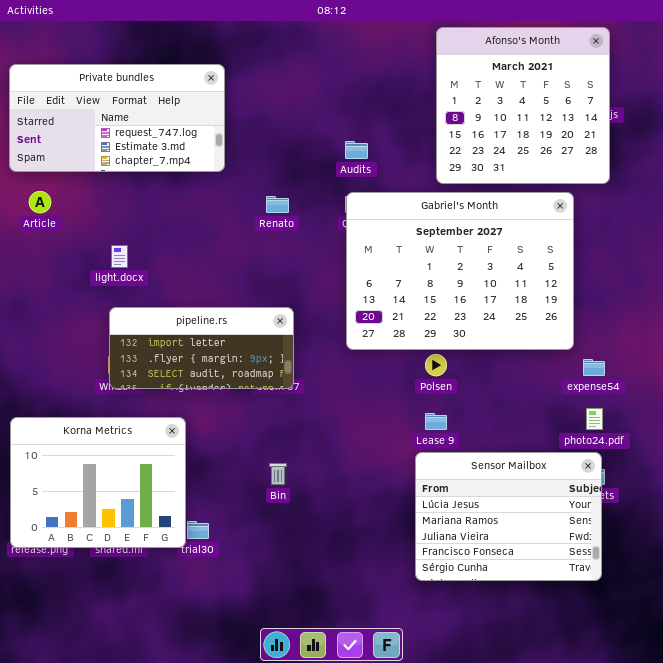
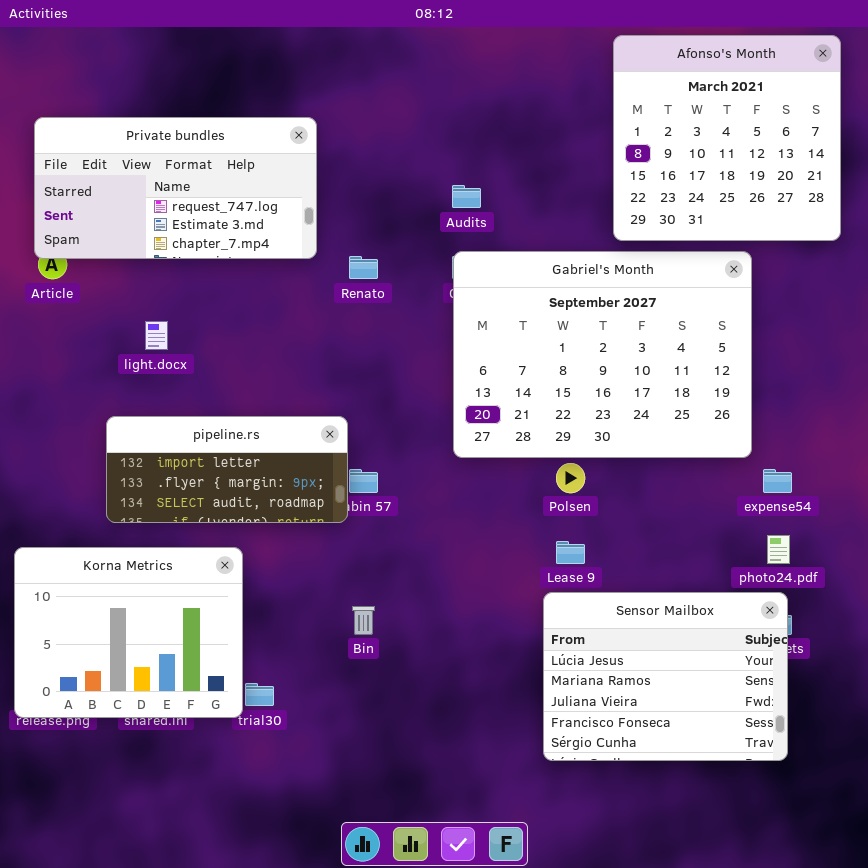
Afonso's Month: [436,27,610,184] -> [613,35,841,241], moved
Private bundles: [9,64,225,172] -> [34,117,317,259], moved
pipeline.rs: [109,307,294,389] -> [106,416,348,523], moved

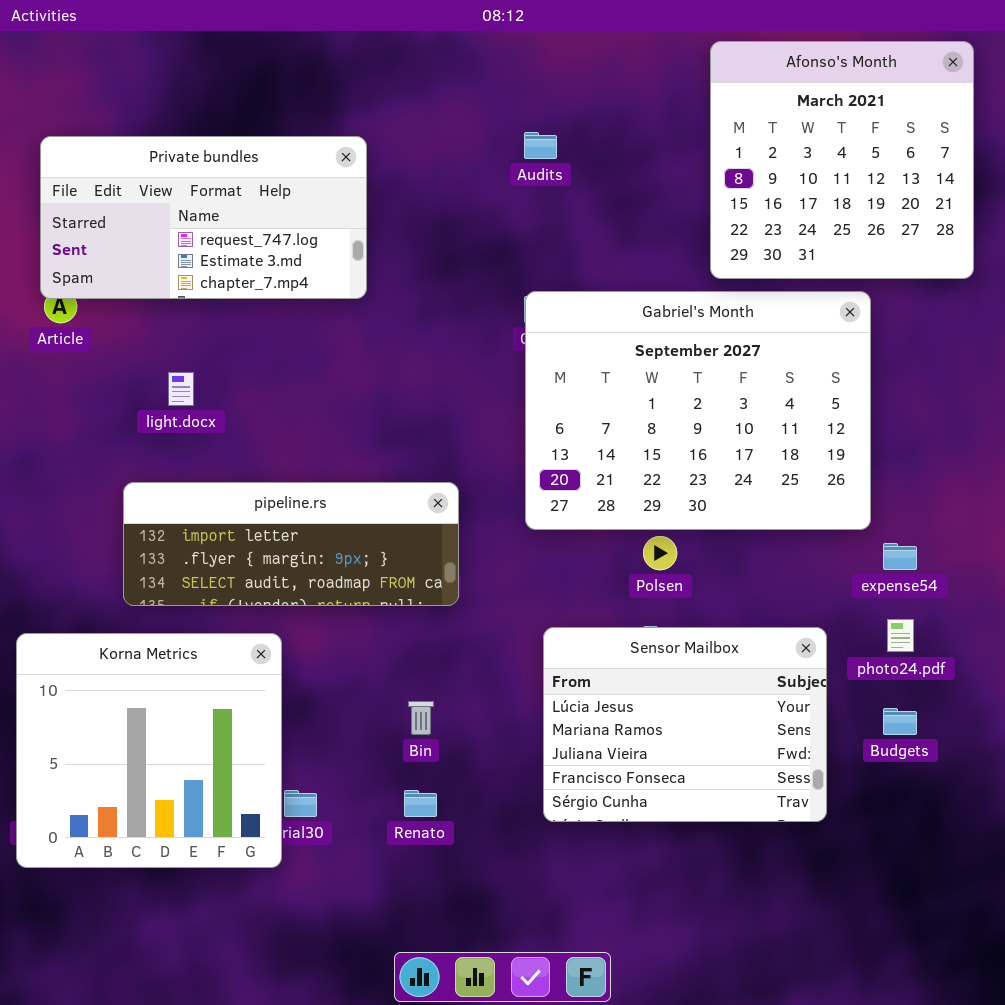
Audits: [452,185,481,208] -> [524,132,557,159], moved
Renato: [349,256,378,279] -> [404,790,437,817], moved
pipeline.rs: [106,416,348,523] -> [123,482,459,606], resized
Korna Metrics: [14,547,243,718] -> [16,633,282,868], resized
Sensor Mailbox: [543,592,788,761] -> [543,627,827,822], moved

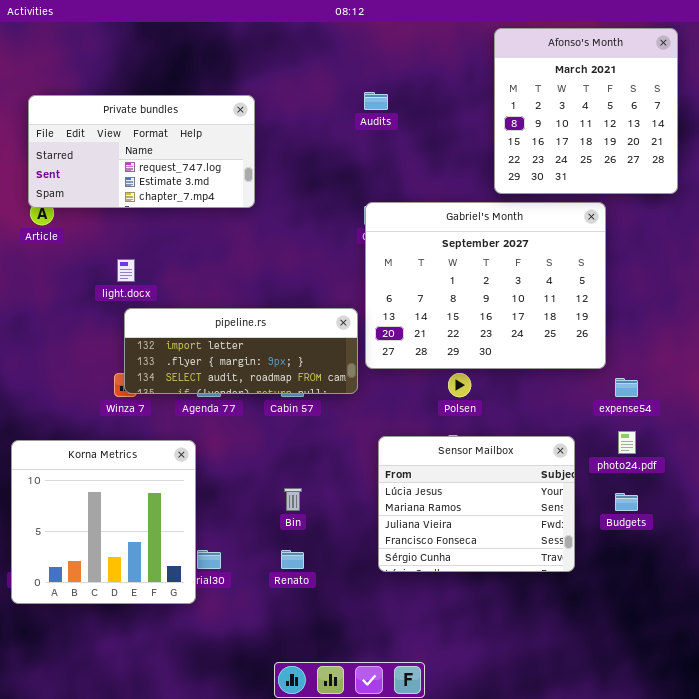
pipeline.rs: [123,482,459,606] -> [124,308,358,394], moved

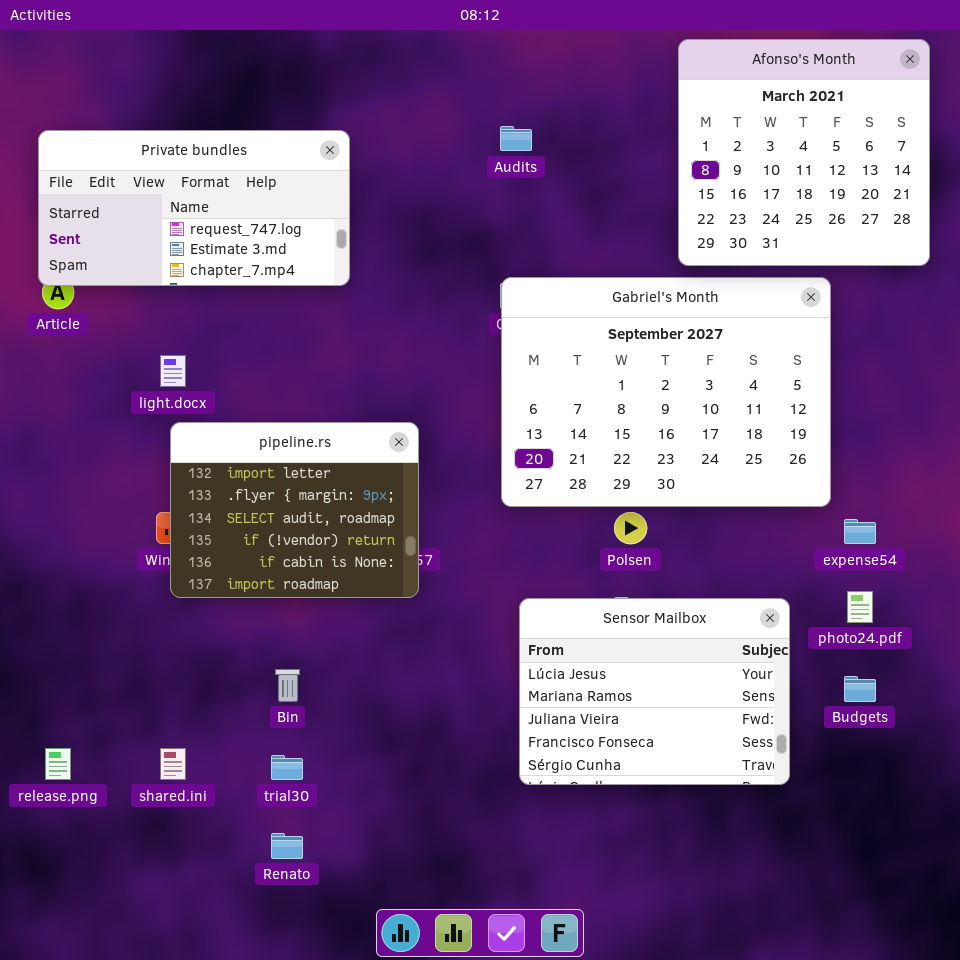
pipeline.rs: [124,308,358,394] -> [170,422,419,598], resized
Korna Metrics: [11,440,196,604] -> none, closed
Bin: [284,488,302,511] -> [275,669,300,702], moved
Renato: [281,550,304,569] -> [271,833,303,859], moved

